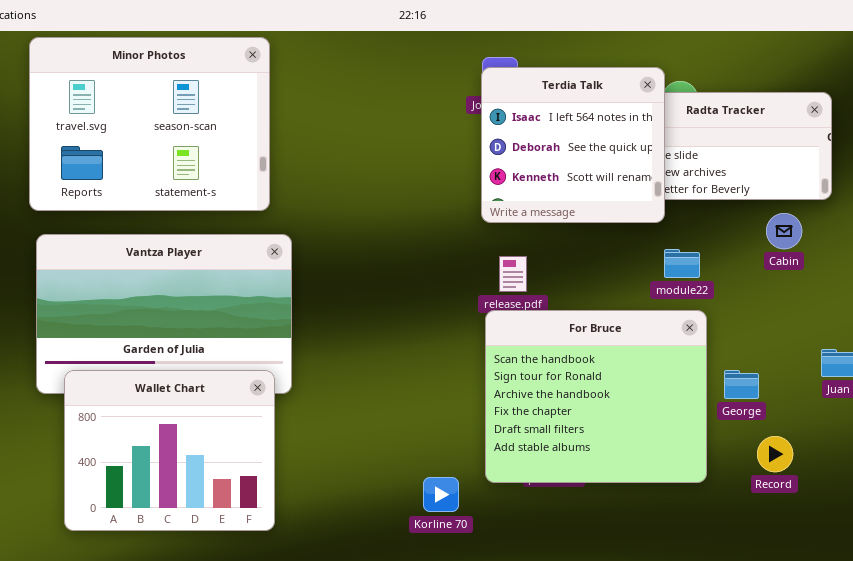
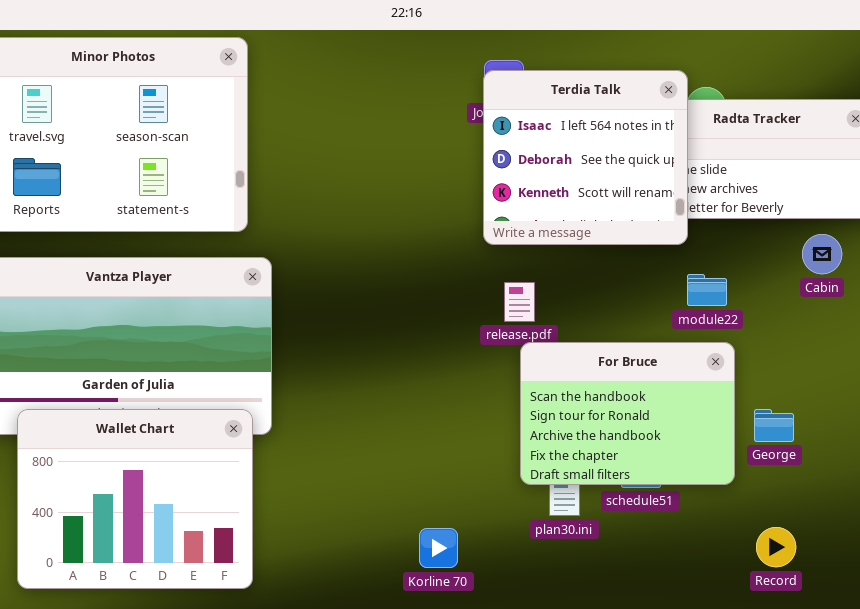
For Bruce: [485,310,707,483] -> [520,342,735,485], resized
Record: [757,436,793,472] -> [756,527,796,567], moved

